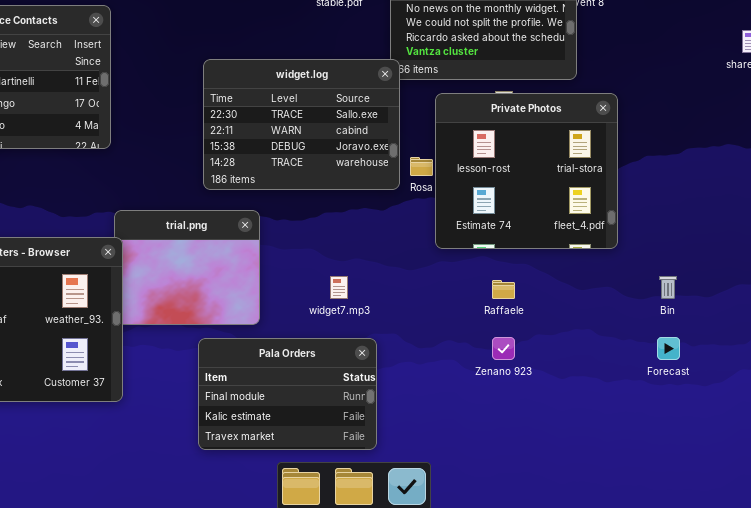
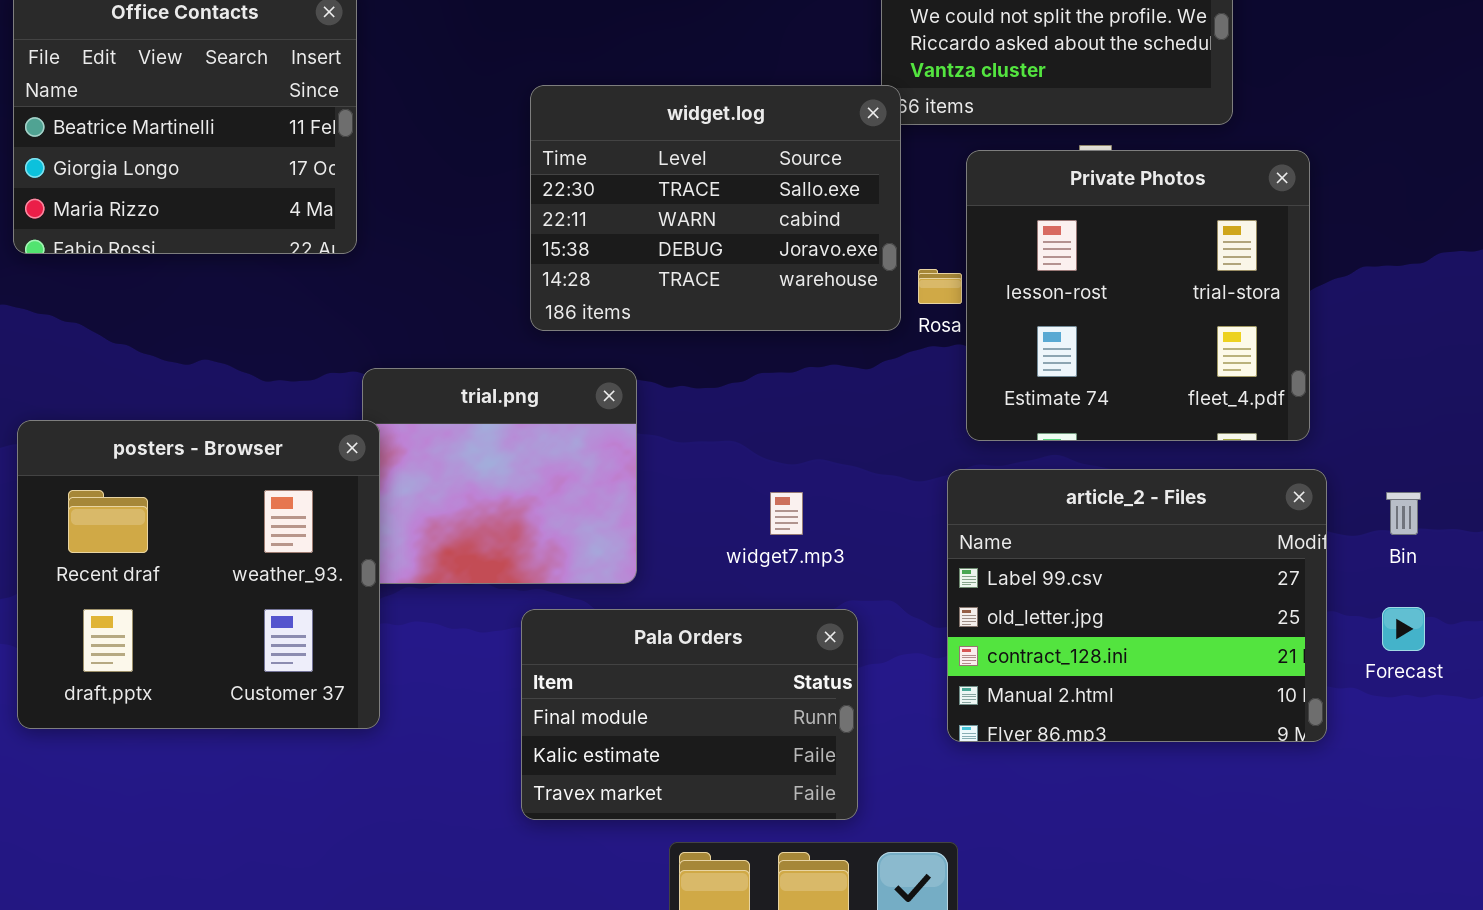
article_2 - Files: none -> [947,469,1327,742], opened

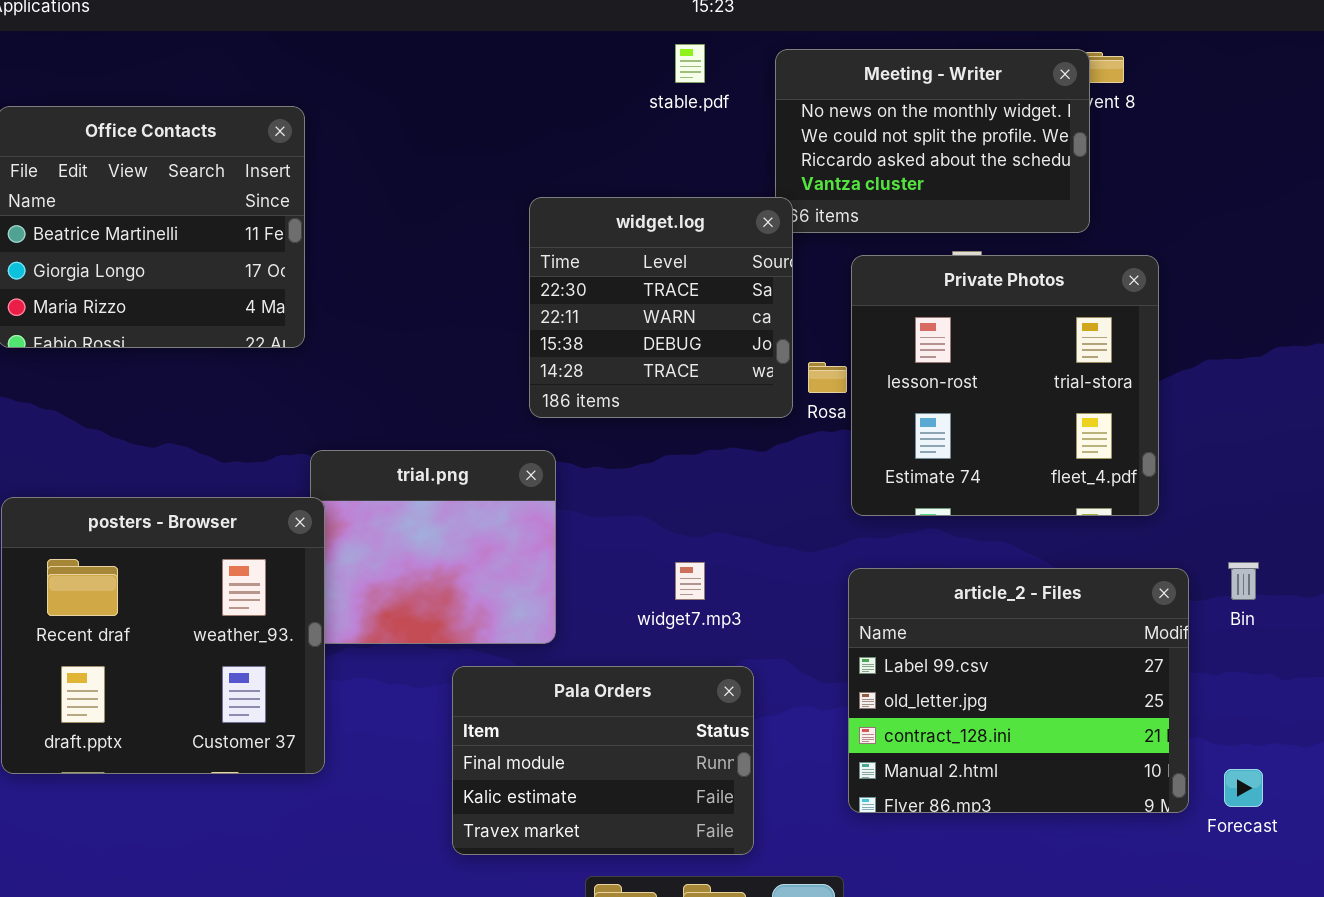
widget.log: [530,85,901,331] -> [529,197,793,418], resized
article_2 - Files: [947,469,1327,742] -> [848,568,1189,813], moved
Forecast: [1382,607,1425,651] -> [1224,769,1263,807], moved

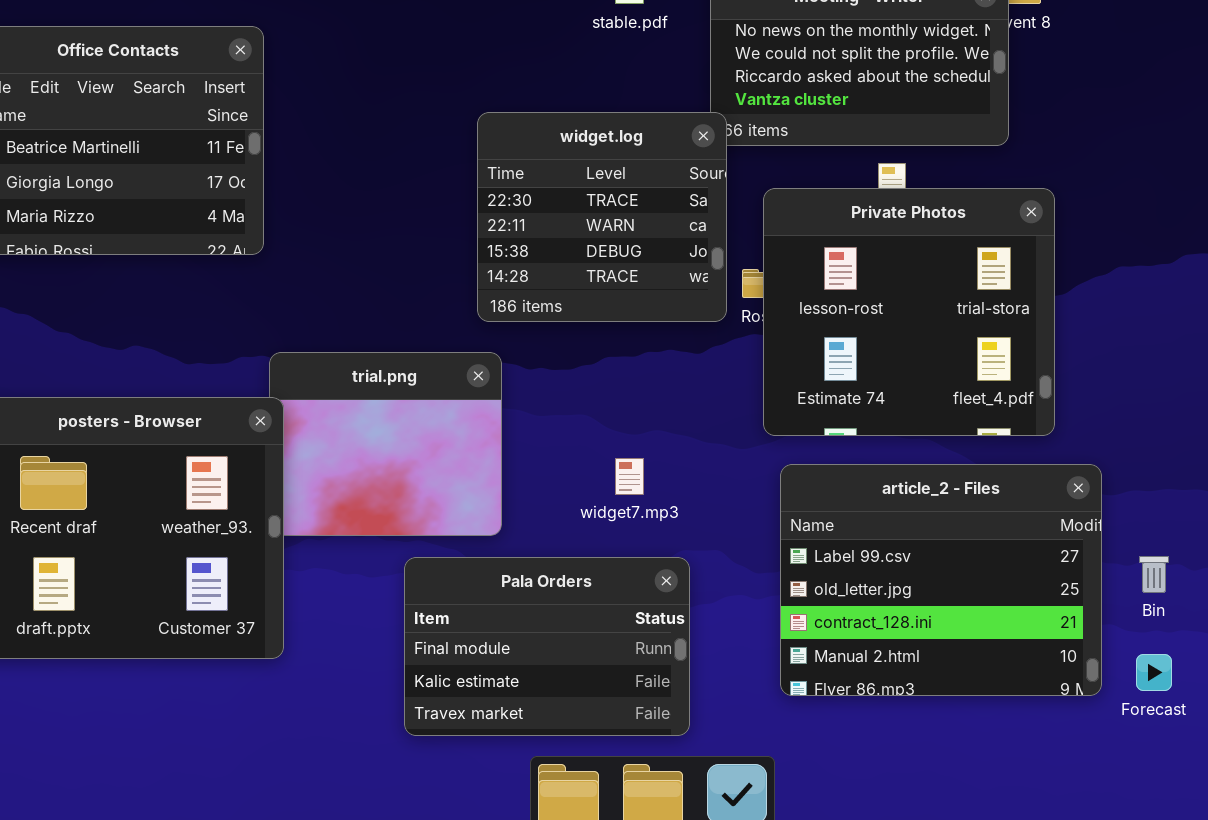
Private Photos: [851,255,1159,516] -> [763,188,1055,436], moved
Bin: [1228,562,1259,600] -> [1139,556,1169,593], moved

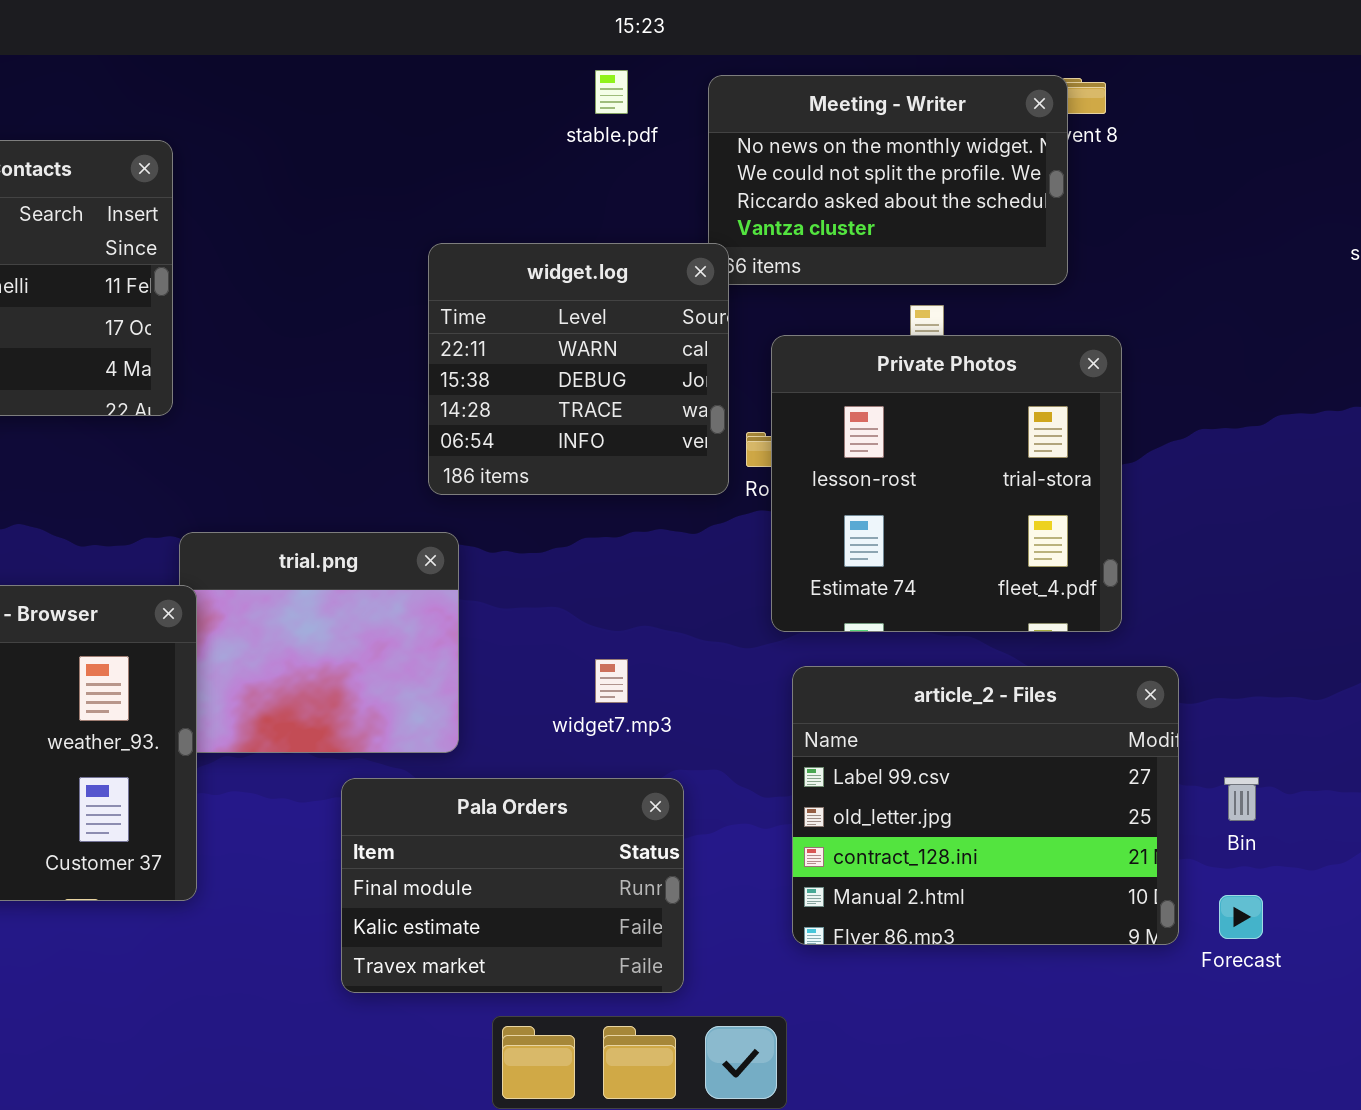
widget.log: [477,112,727,322] -> [428,243,729,495], scrolled down 1 row

